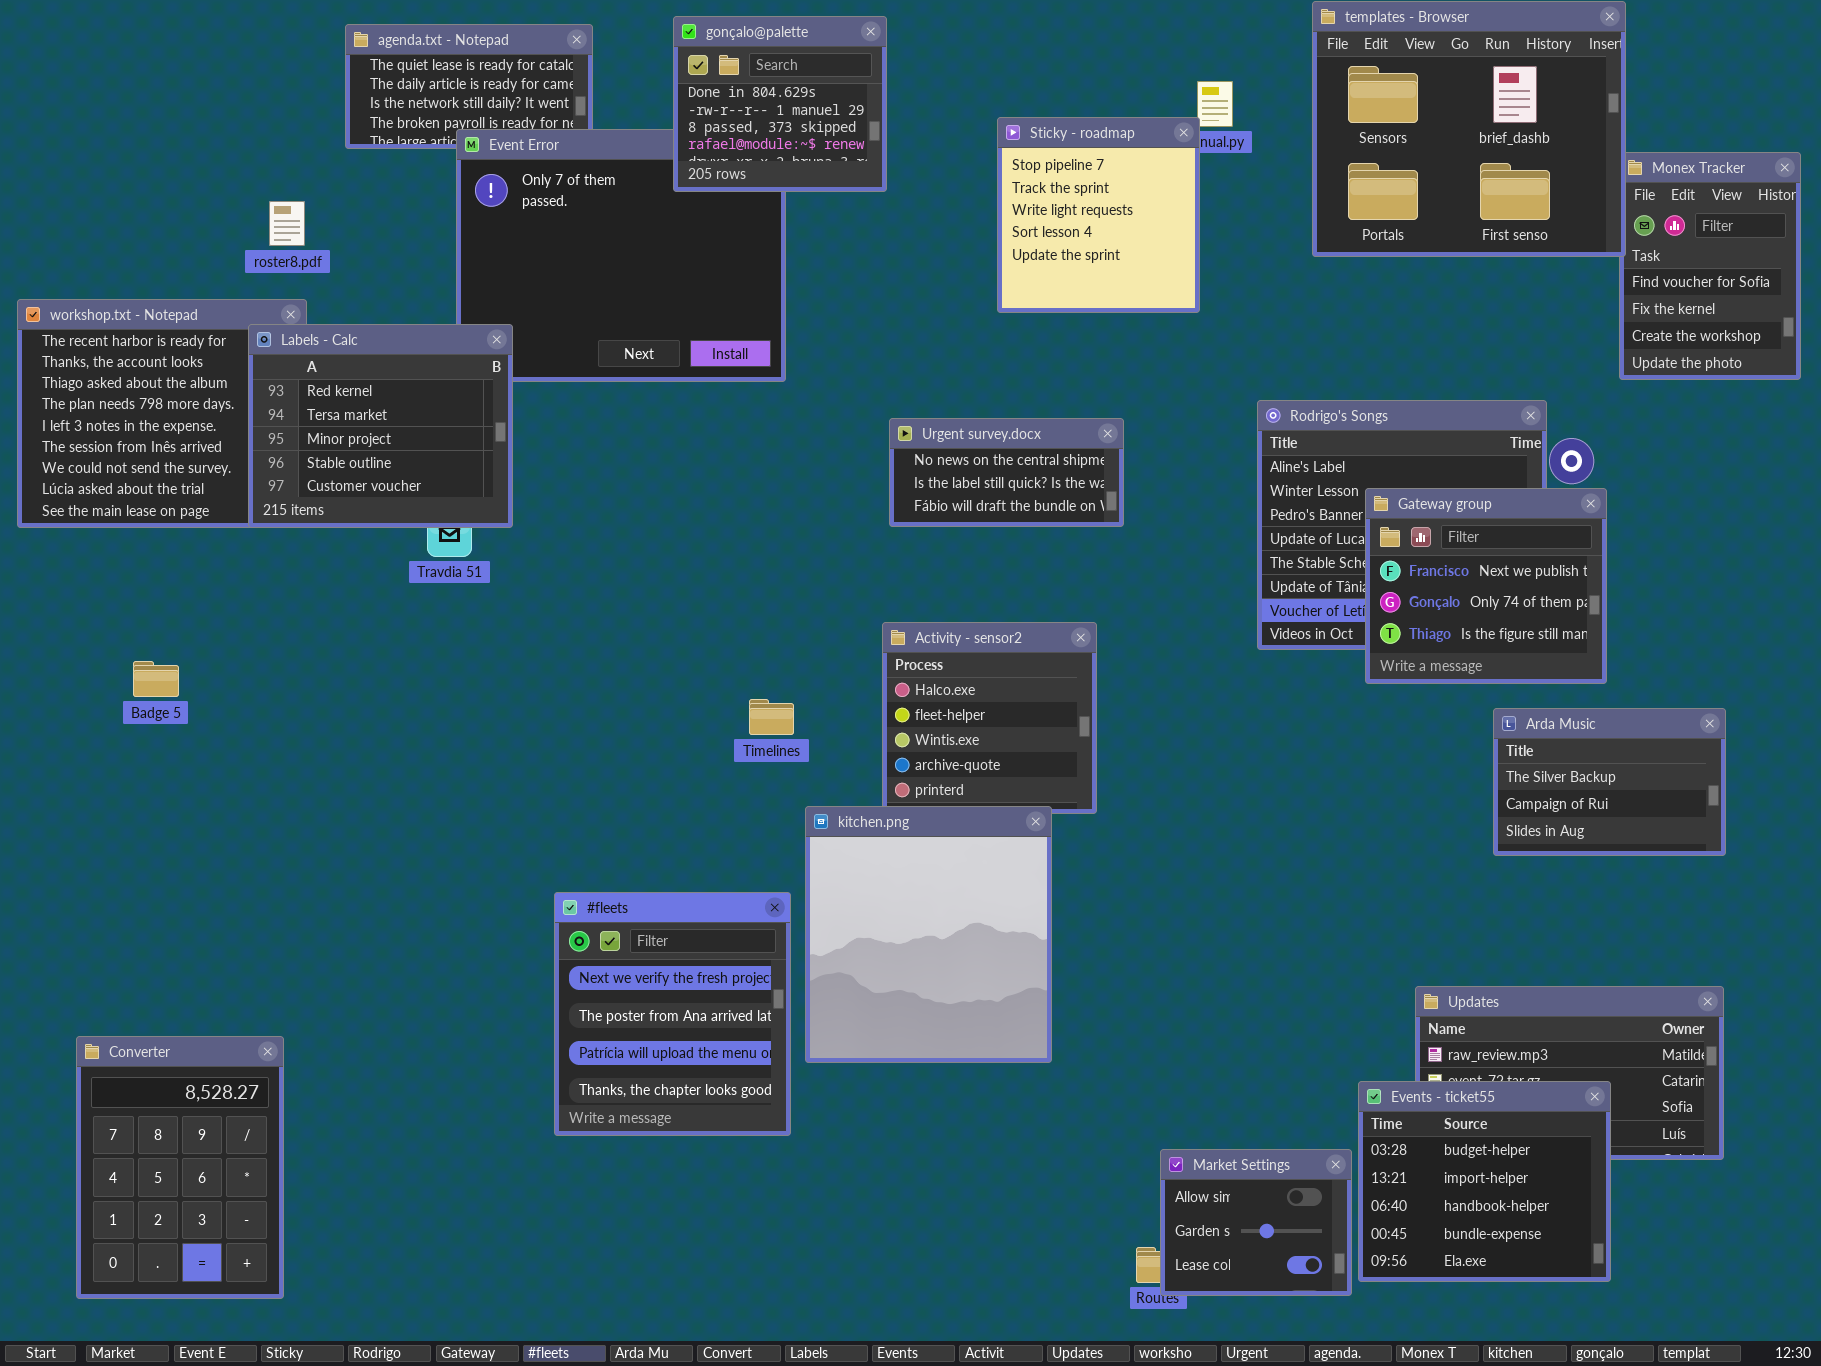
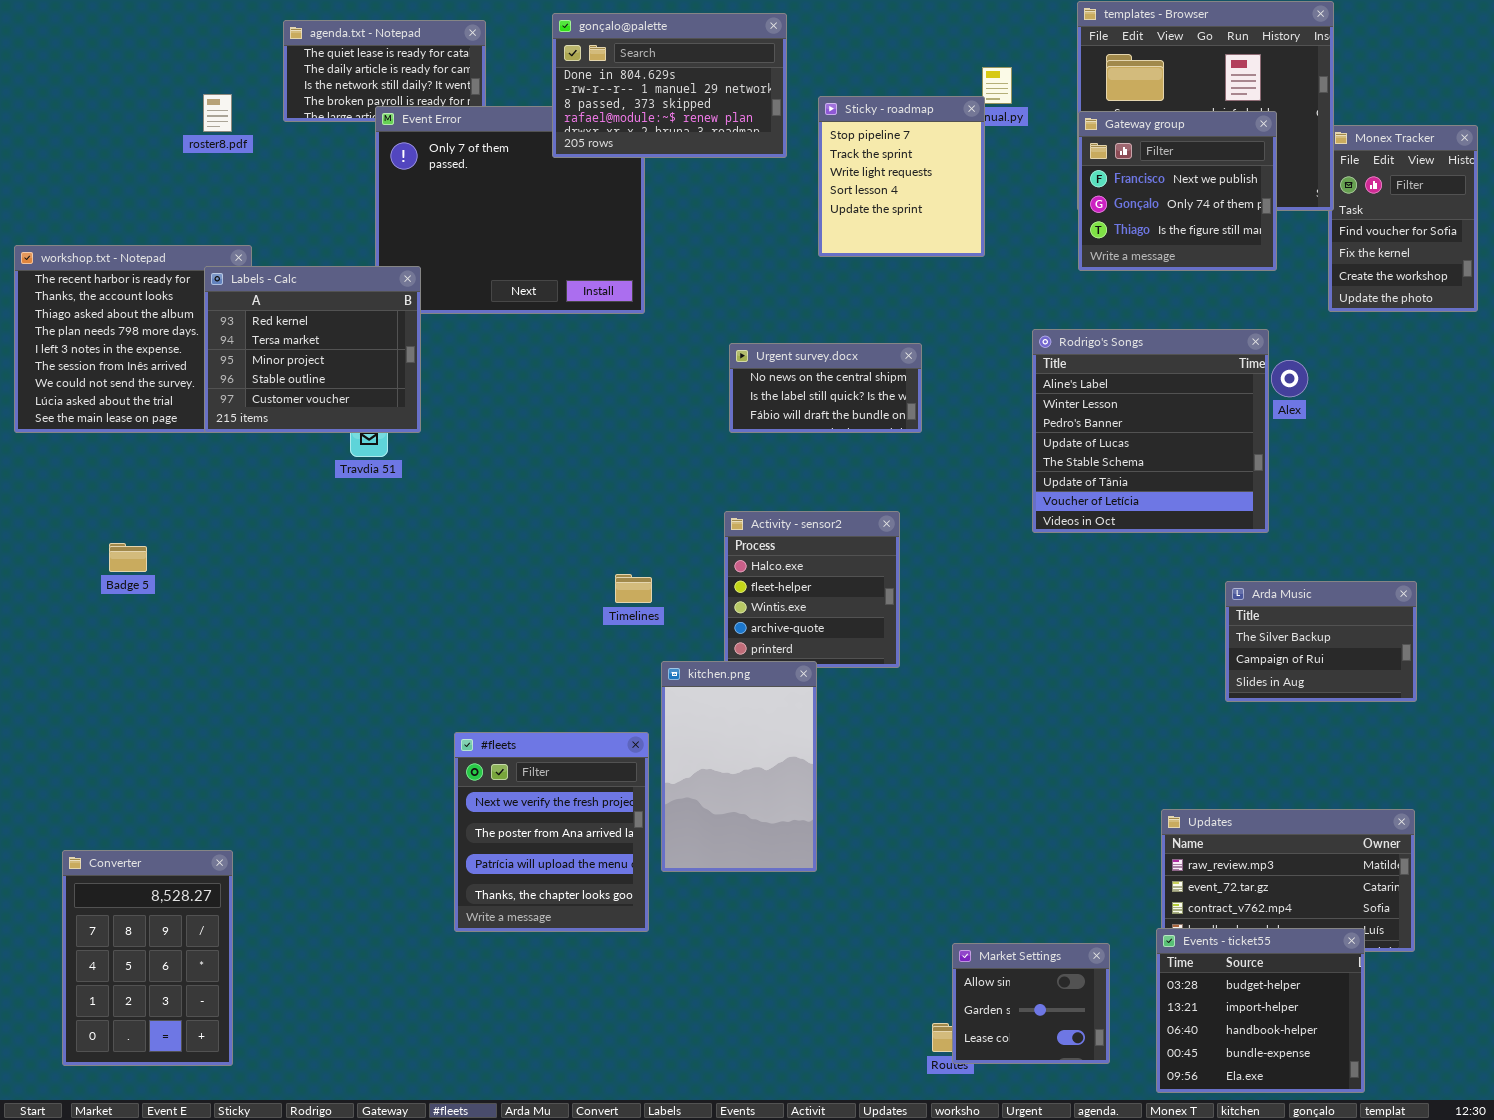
gonçalo@palette: [673,16,887,192] -> [552,13,787,158], resized
roster8.pdf: [269,201,305,246] -> [203,94,232,132], moved
Gateway group: [1365,488,1607,684] -> [1078,111,1277,271], moved
kitchen.png: [805,806,1052,1063] -> [661,661,817,872], resized
Events - ticket55: [1358,1081,1611,1282] -> [1156,928,1365,1093], moved

